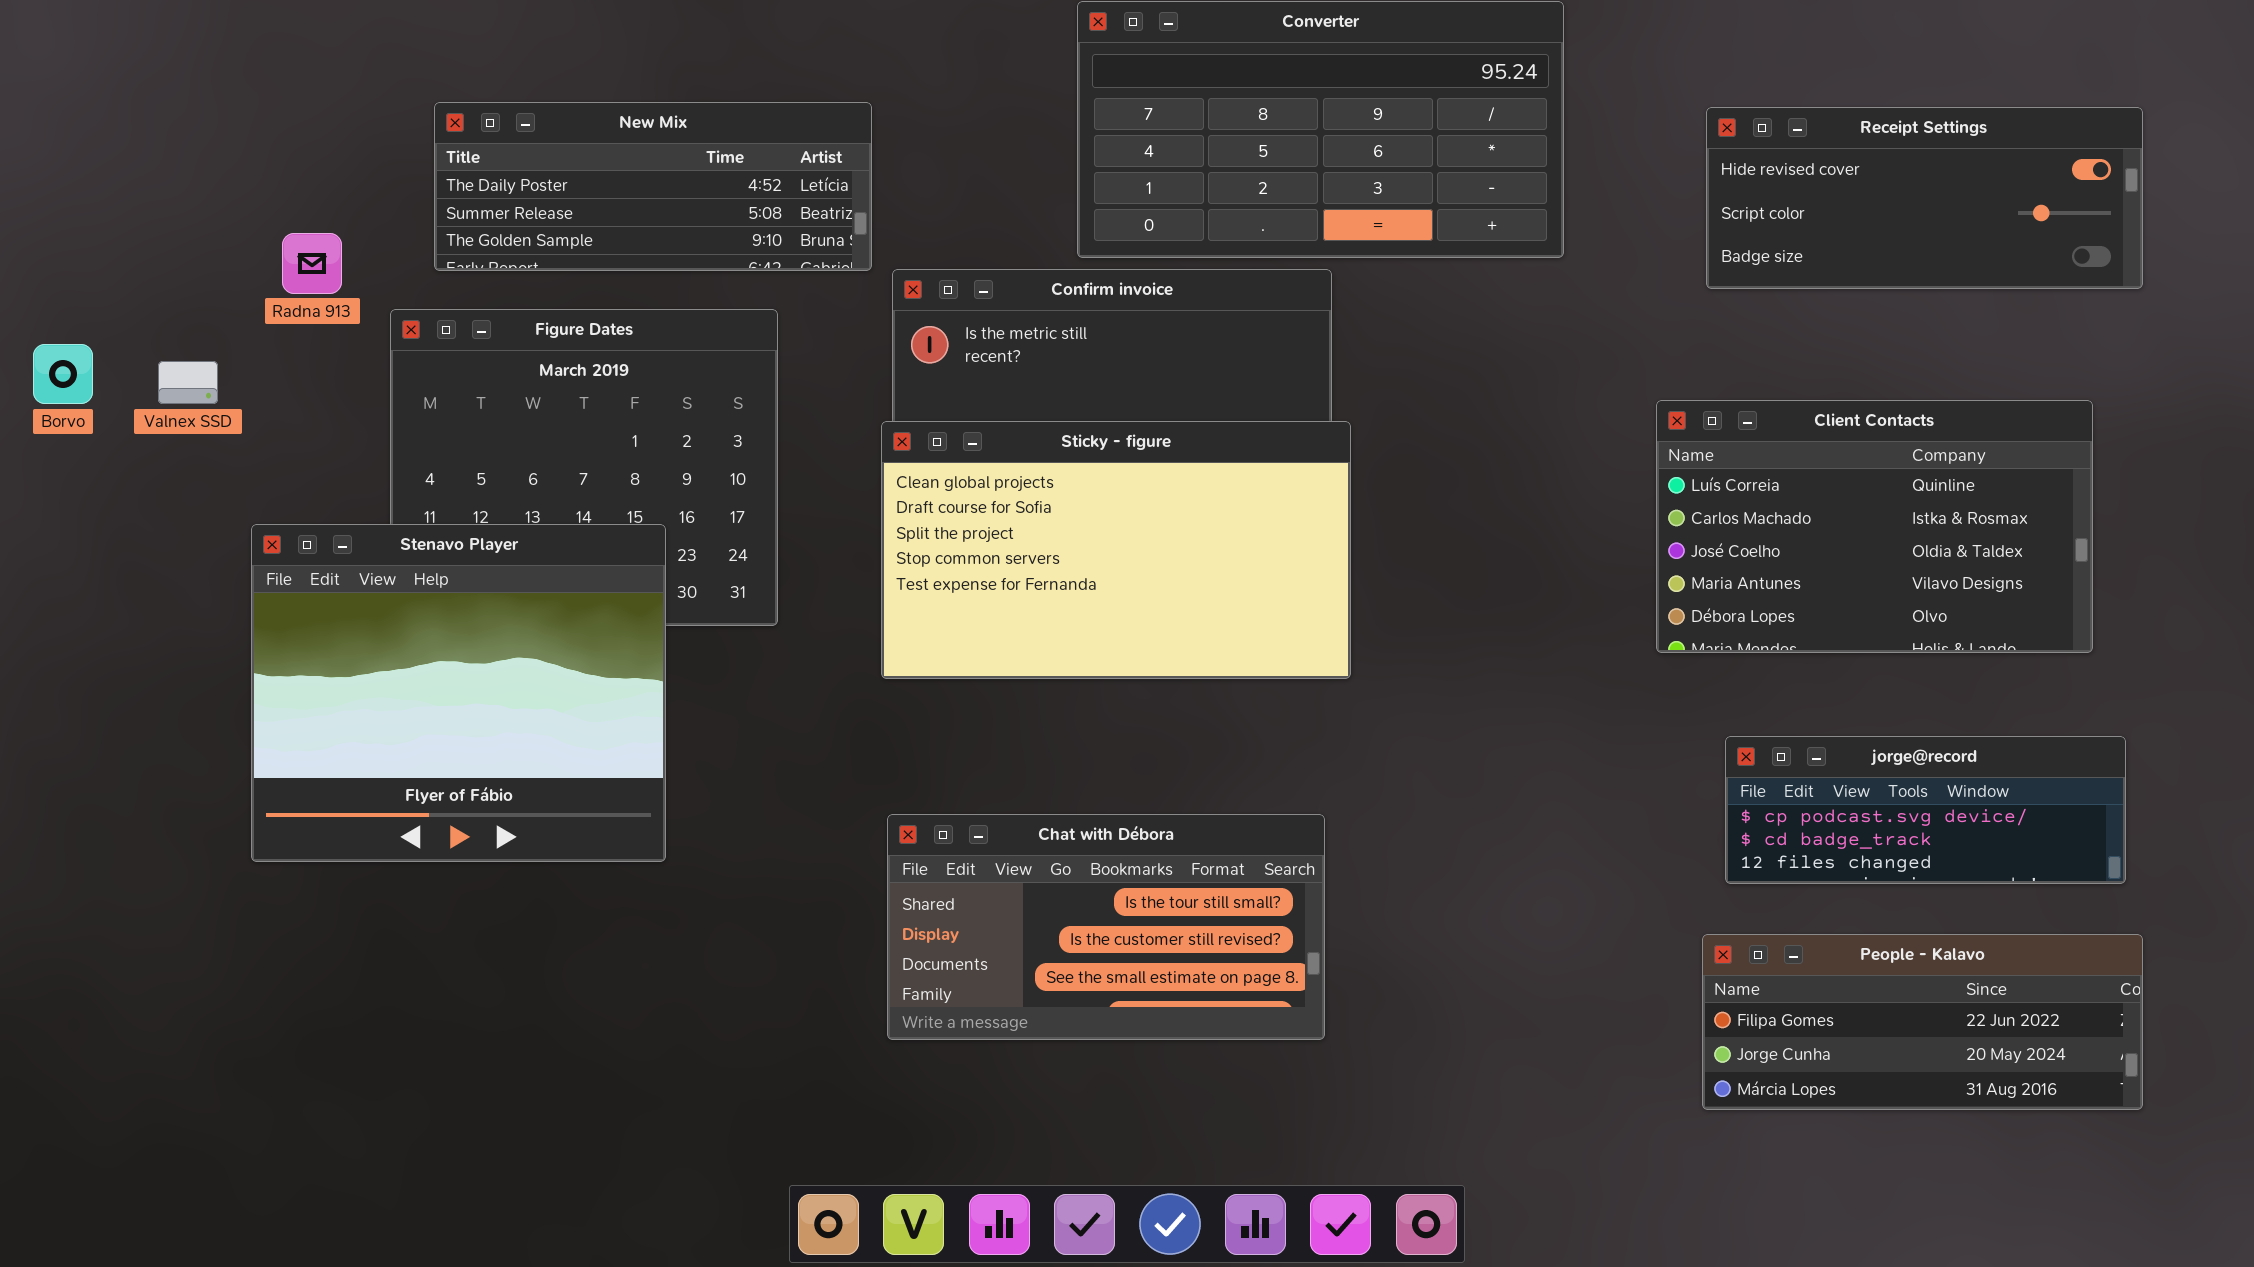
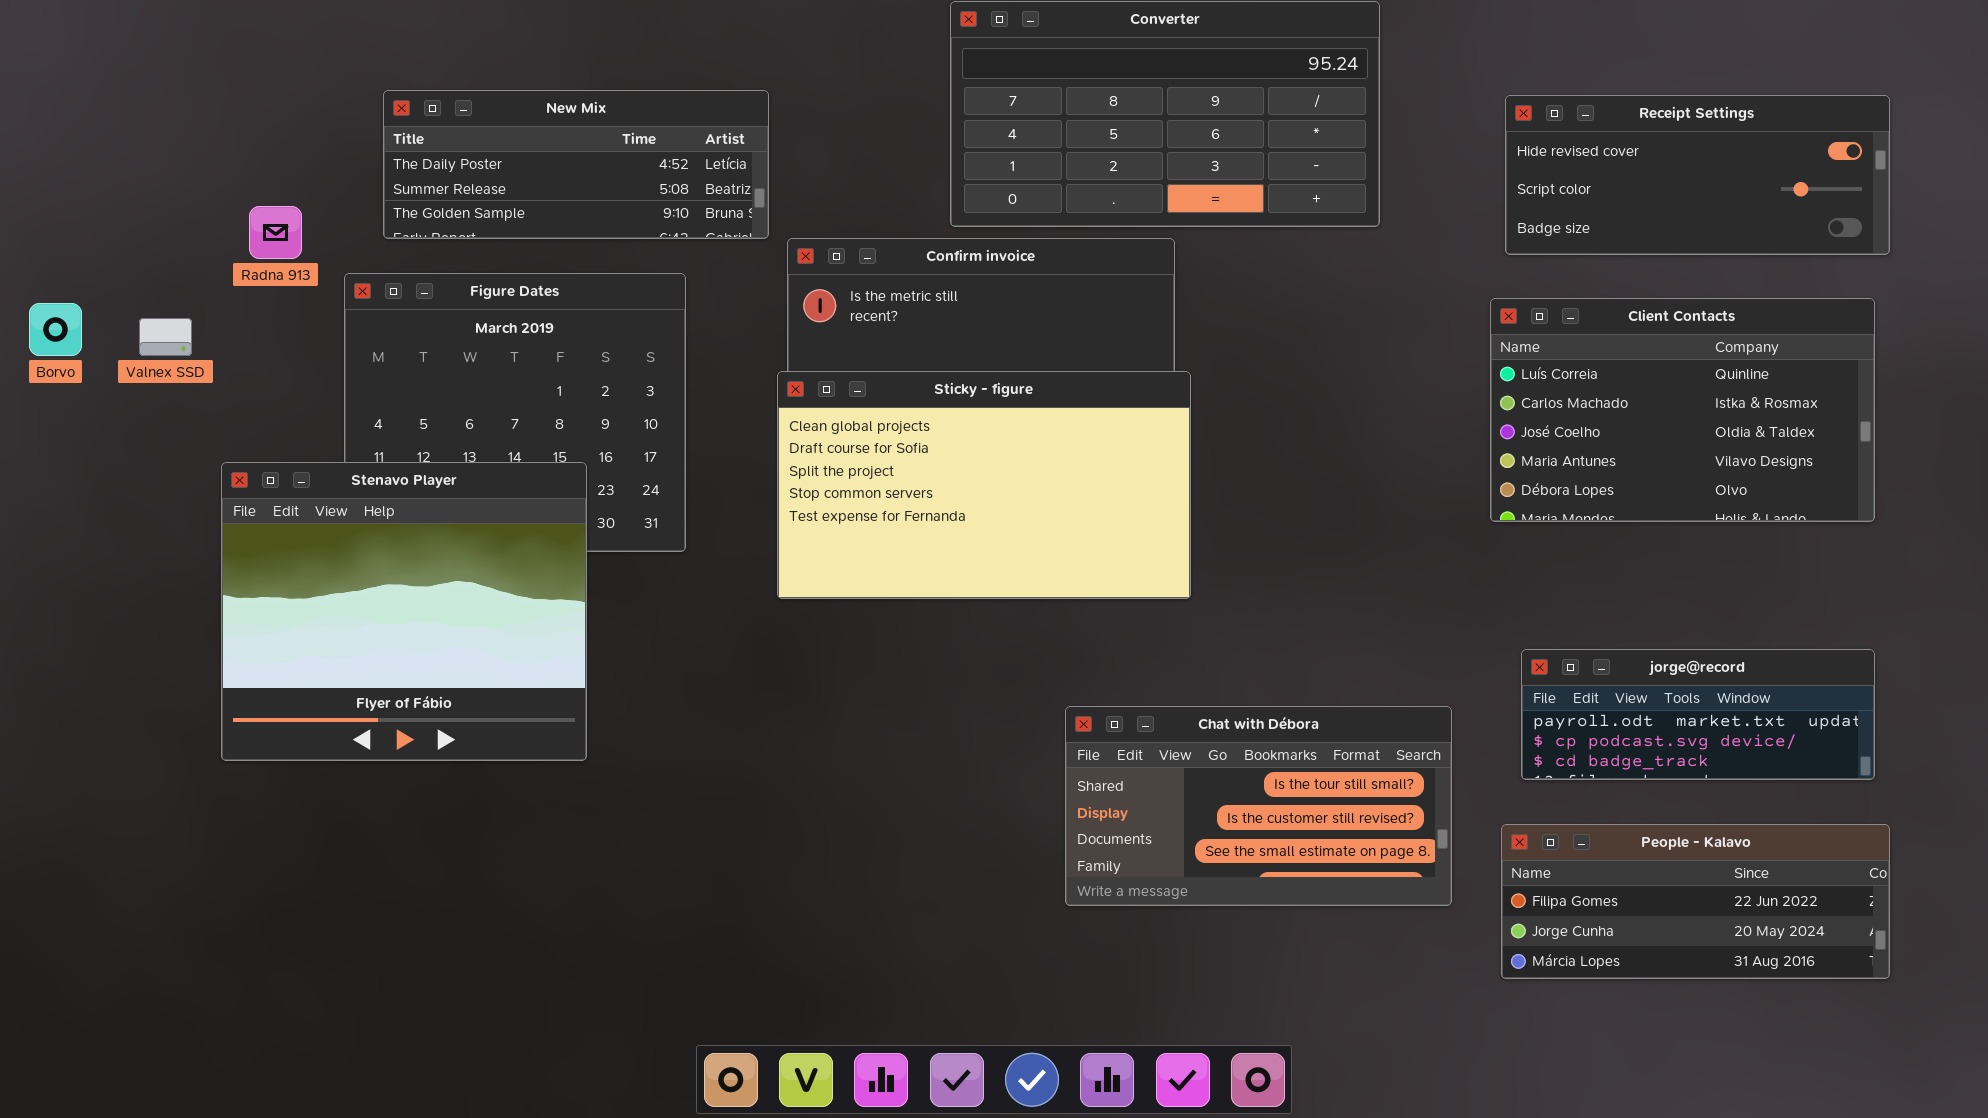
Client Contacts: [1656,400,2093,653] -> [1490,298,1875,522], moved
jorge@record: [1725,736,2126,884] -> [1521,649,1875,780], scrolled up 1 row
Chat with Débora: [887,814,1325,1040] -> [1065,706,1452,906], moved

